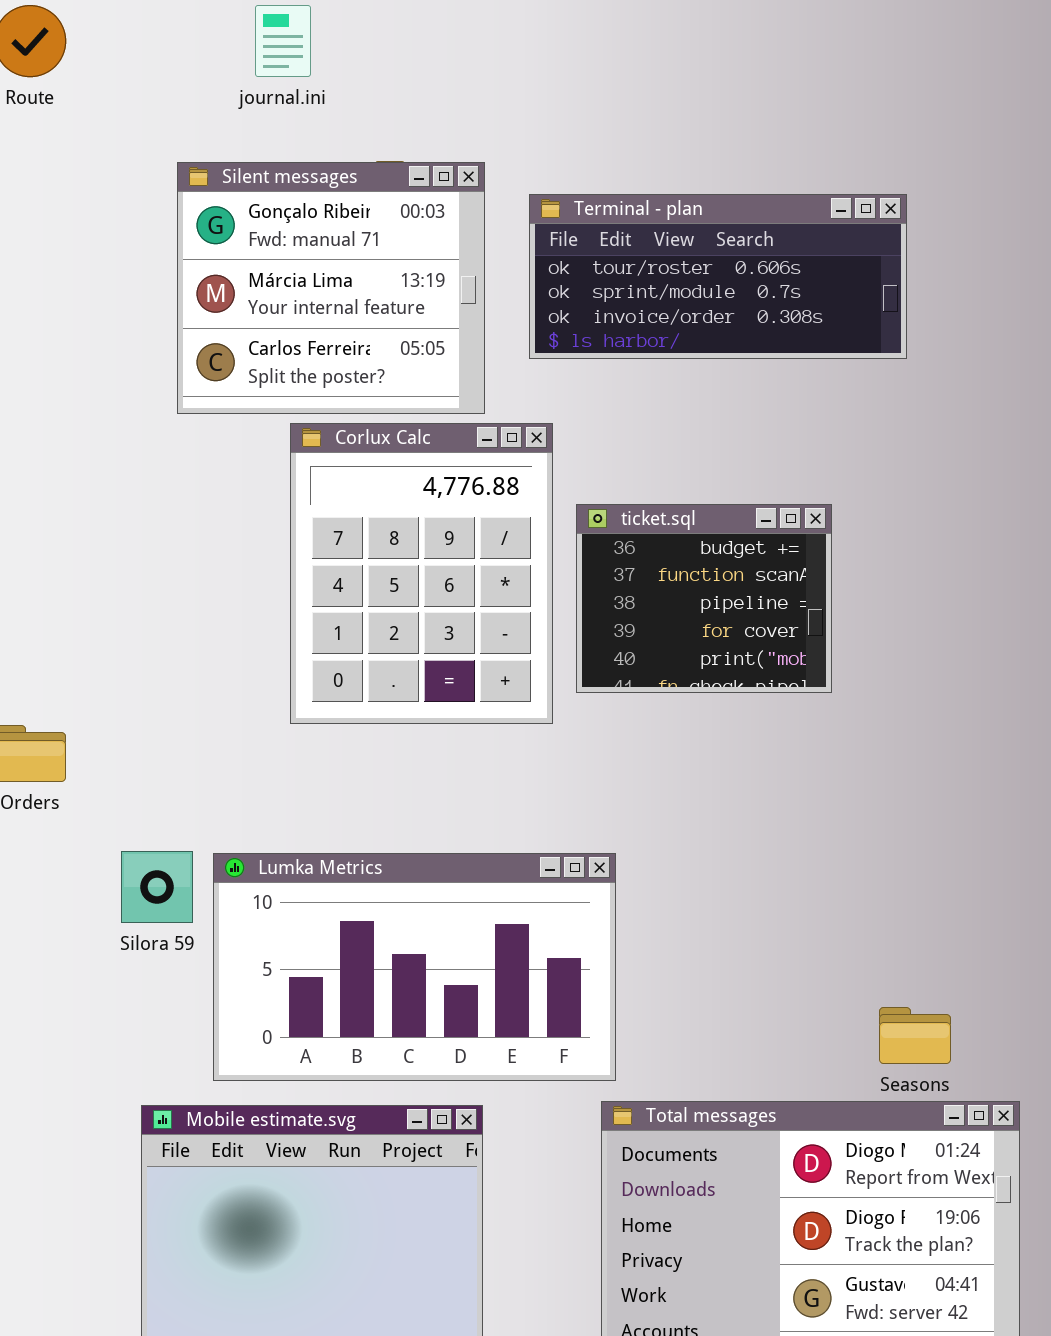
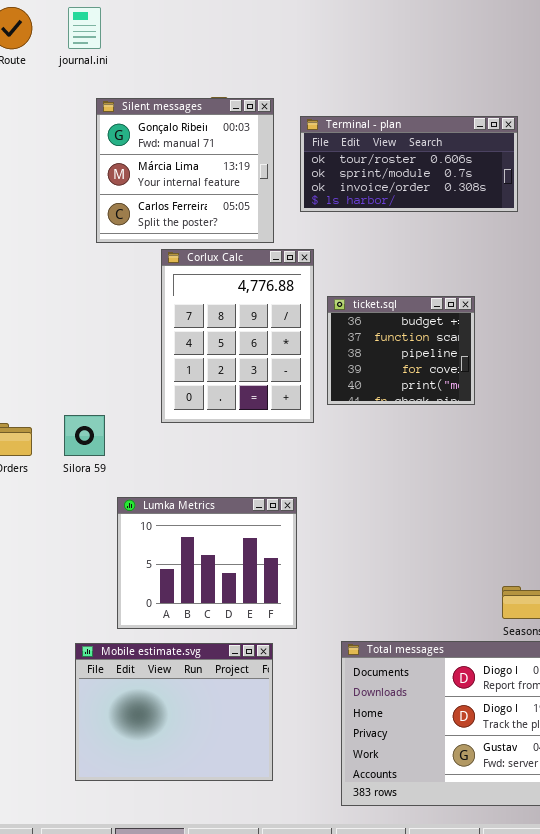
journal.ini: [255,5,311,77] -> [68,7,101,49], moved
Silora 59: [121,851,193,923] -> [64,415,105,456], moved
Lumka Metrics: [213,853,616,1081] -> [117,497,297,629], resized

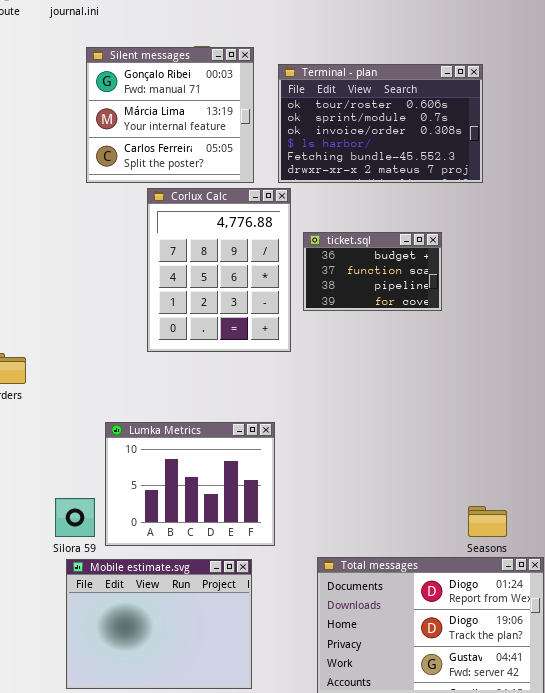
Terminal - plan: [300,116,518,212] -> [278,64,483,183], resized
ticket.sql: [327,296,475,405] -> [303,232,442,311], resized
Silora 59: [64,415,105,456] -> [55,498,95,537], moved

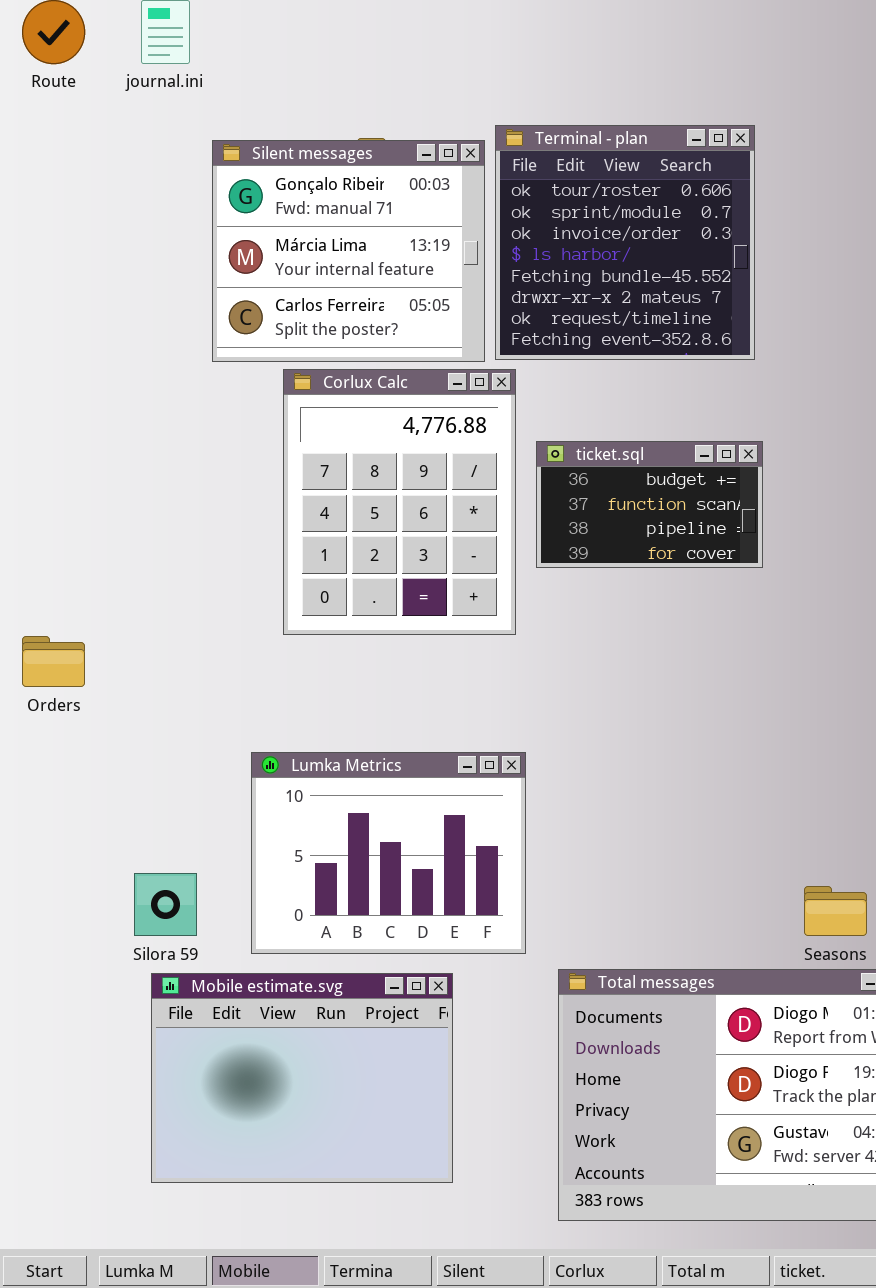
Silent messages: [86,47,254,183] -> [212,140,485,362], moved
Terminal - plan: [278,64,483,183] -> [495,125,755,360], resized
Lumka Metrics: [105,422,275,546] -> [251,752,526,954], moved

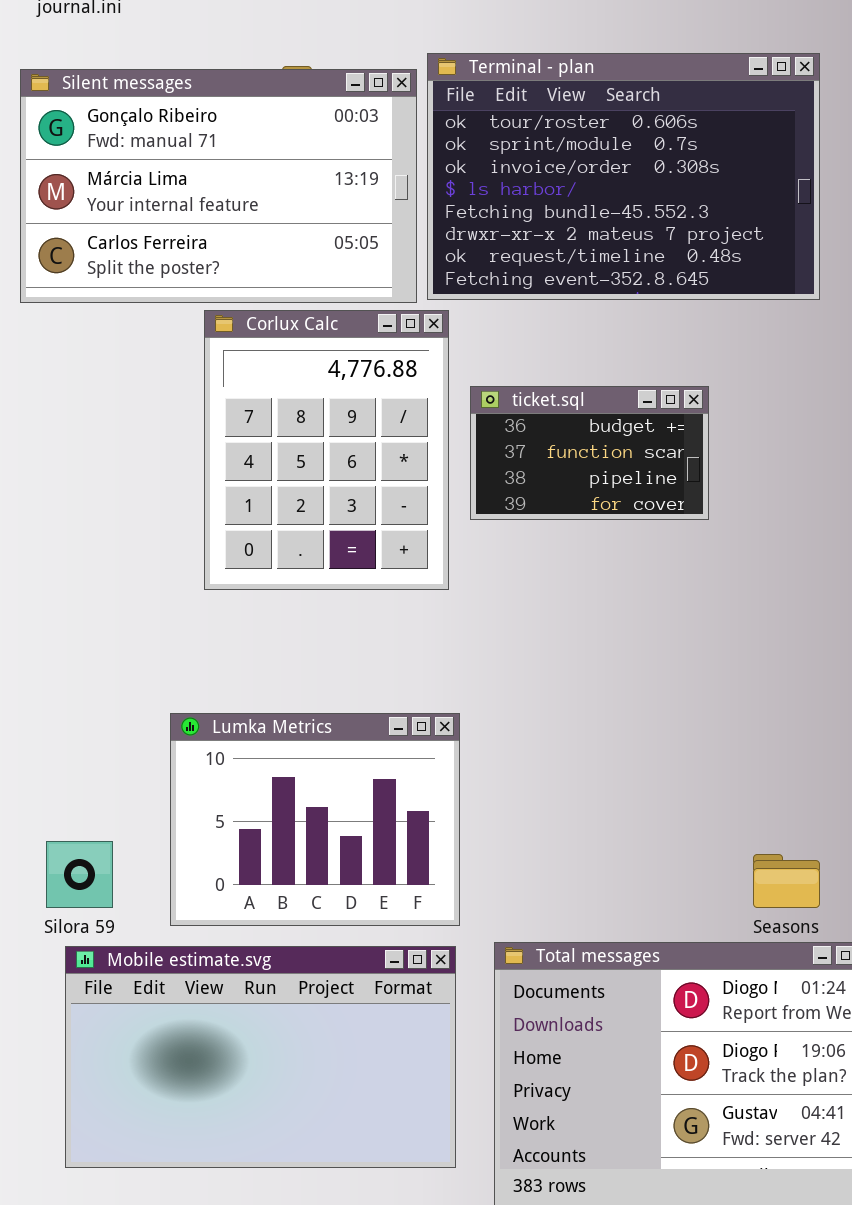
Terminal - plan: [495,125,755,360] -> [427,53,820,300], resized
Silent messages: [212,140,485,362] -> [20,69,417,303], resized
Mobile estimate.svg: [151,973,453,1183] -> [65,946,456,1168], resized

